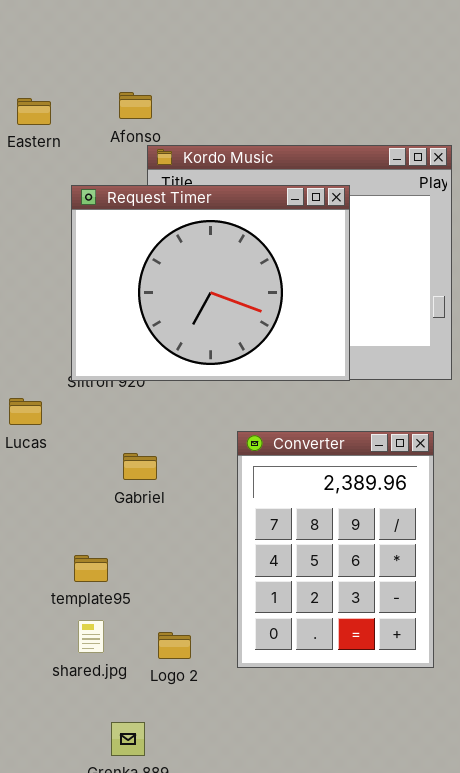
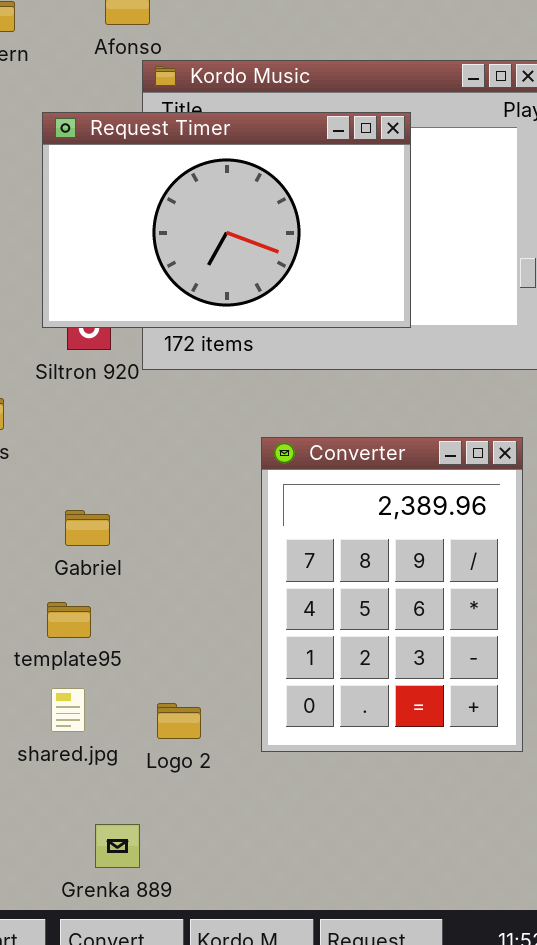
Request Timer: [71,185,350,381] -> [42,112,411,328], resized
Gabriel: [123,453,157,480] -> [65,510,110,546], moved

